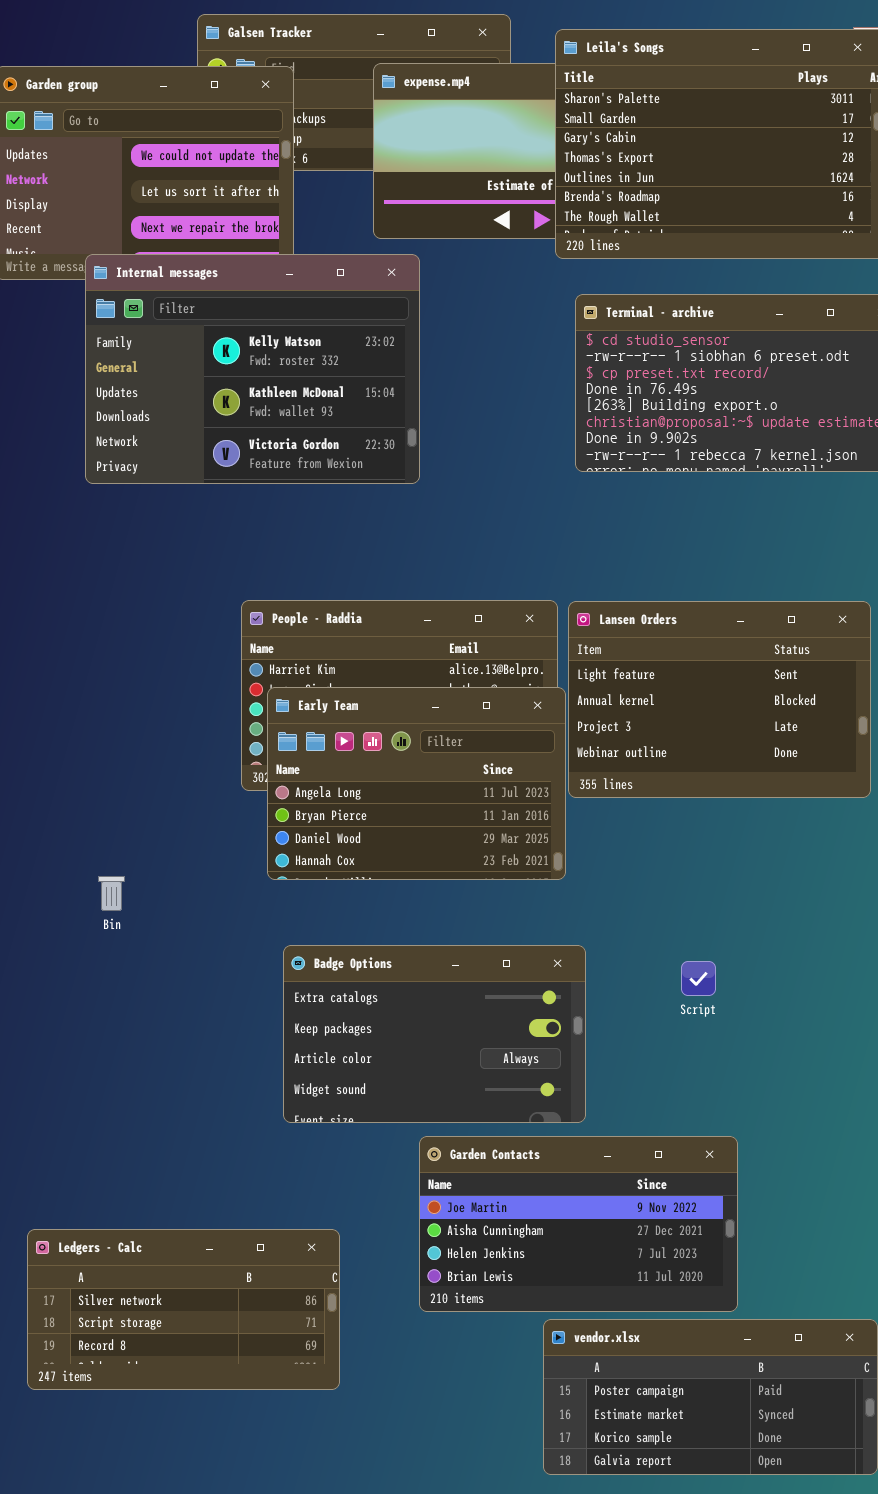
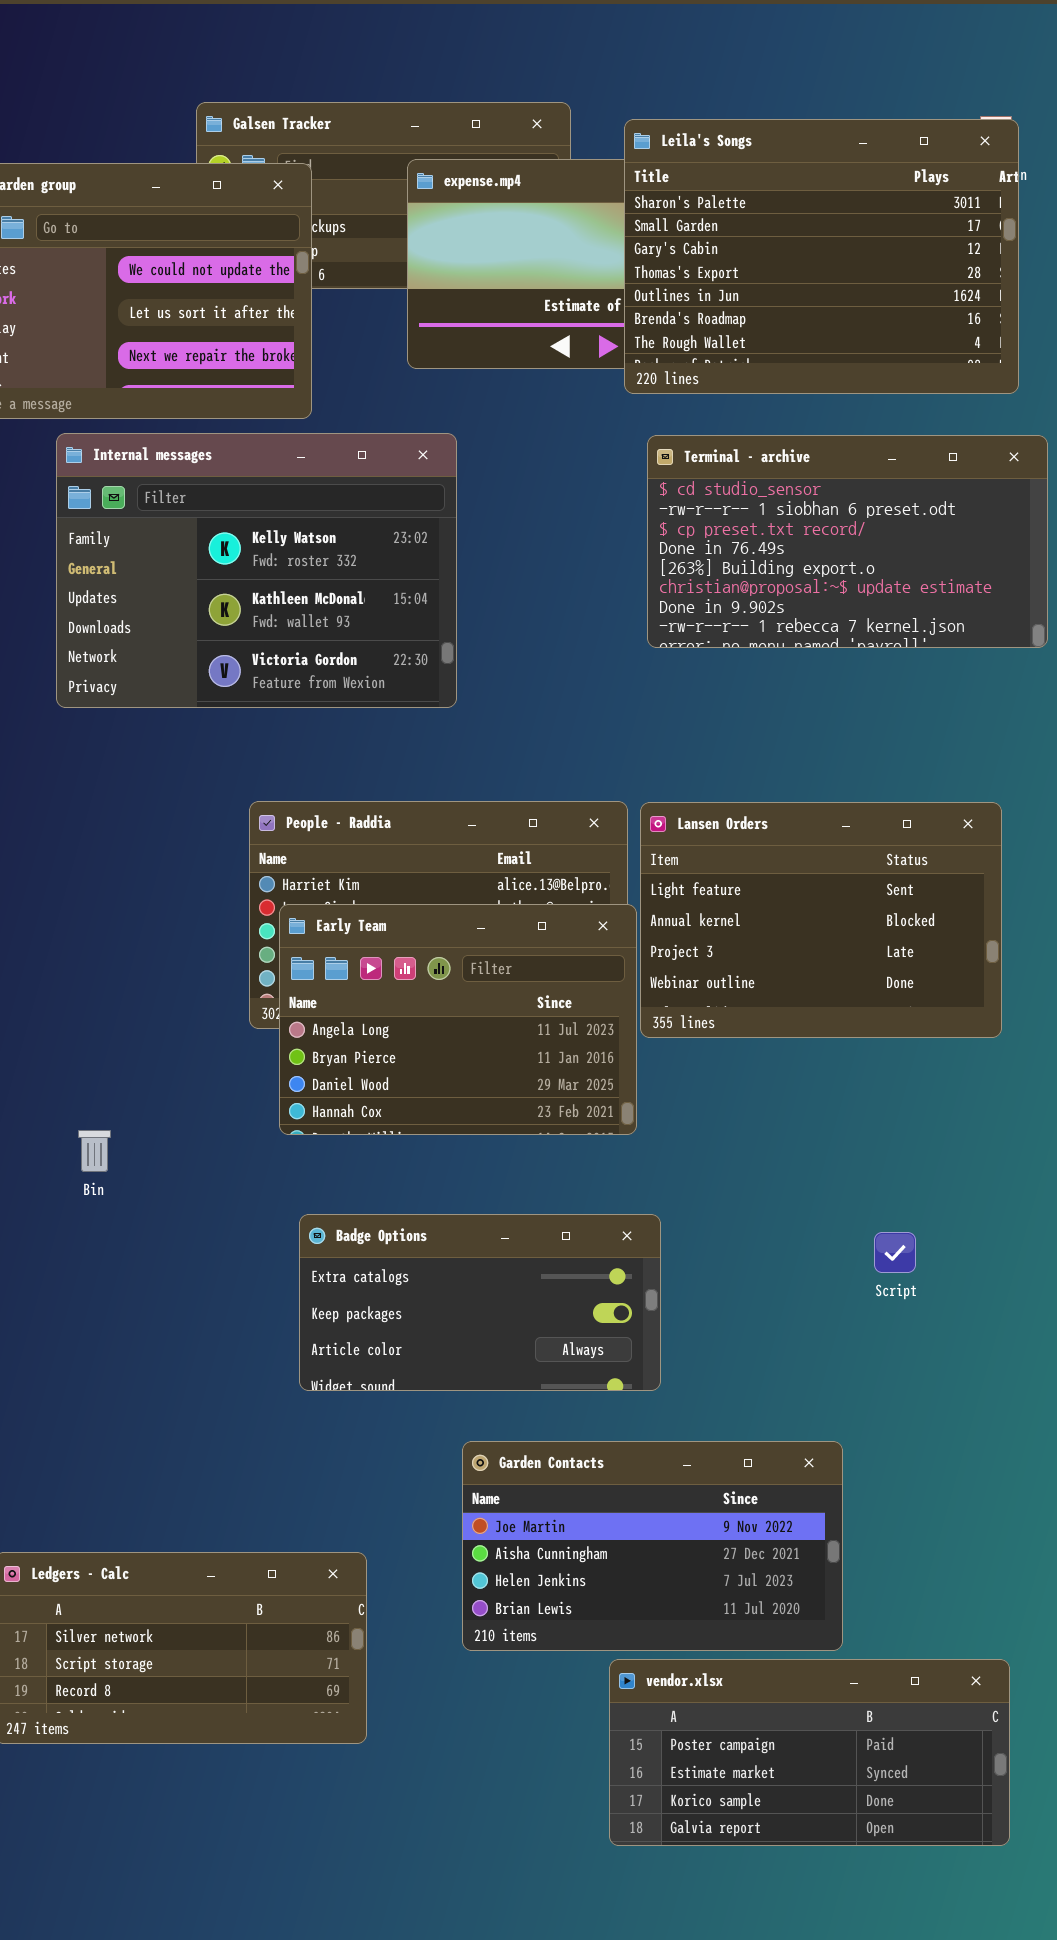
Internal messages: [85,254,420,484] -> [56,433,457,708], moved
Badge Options: [283,945,586,1123] -> [299,1214,661,1391], resized
Script: [681,961,716,996] -> [874,1232,916,1273], moved

